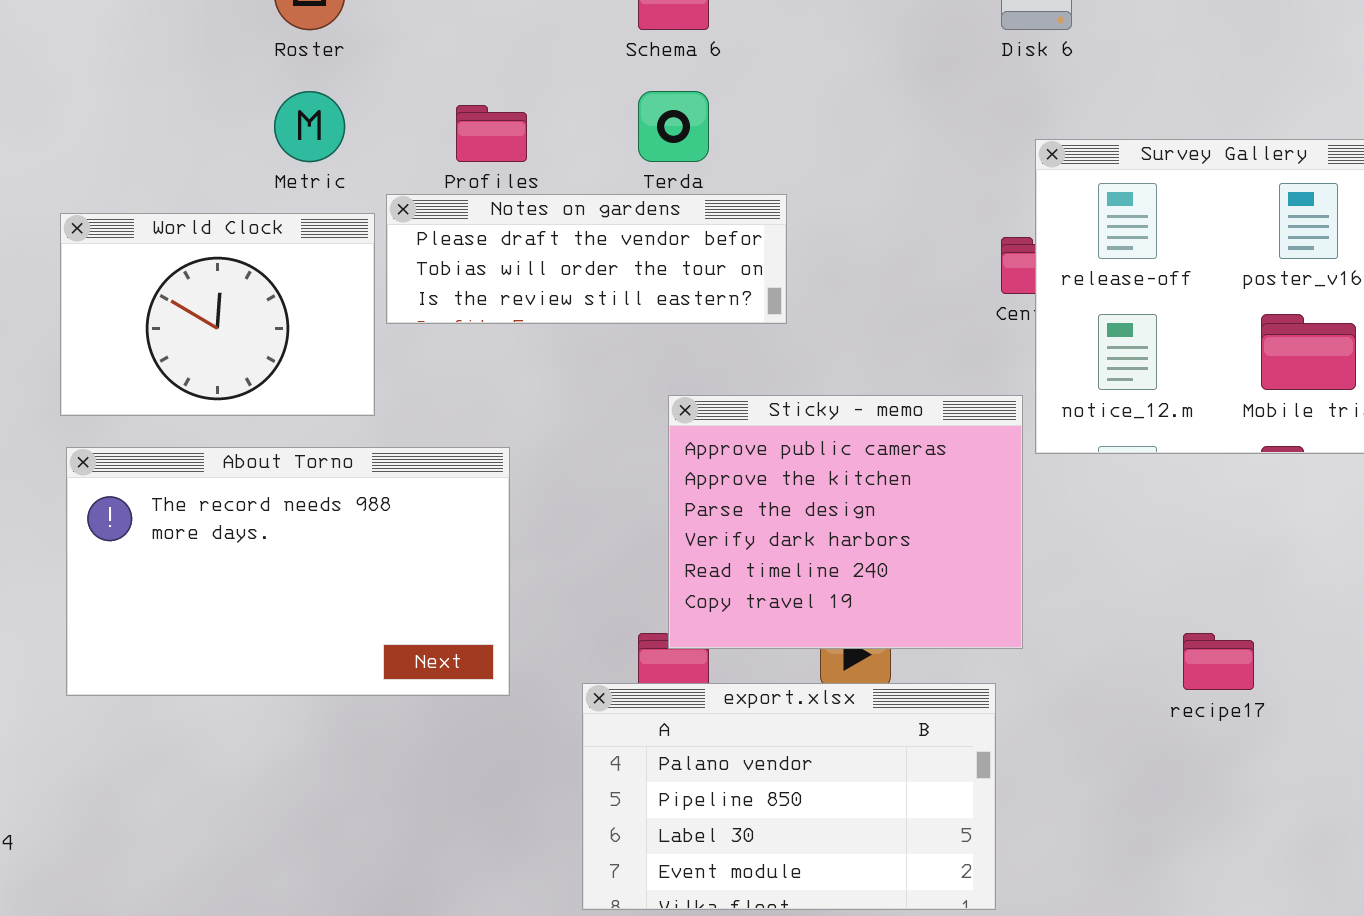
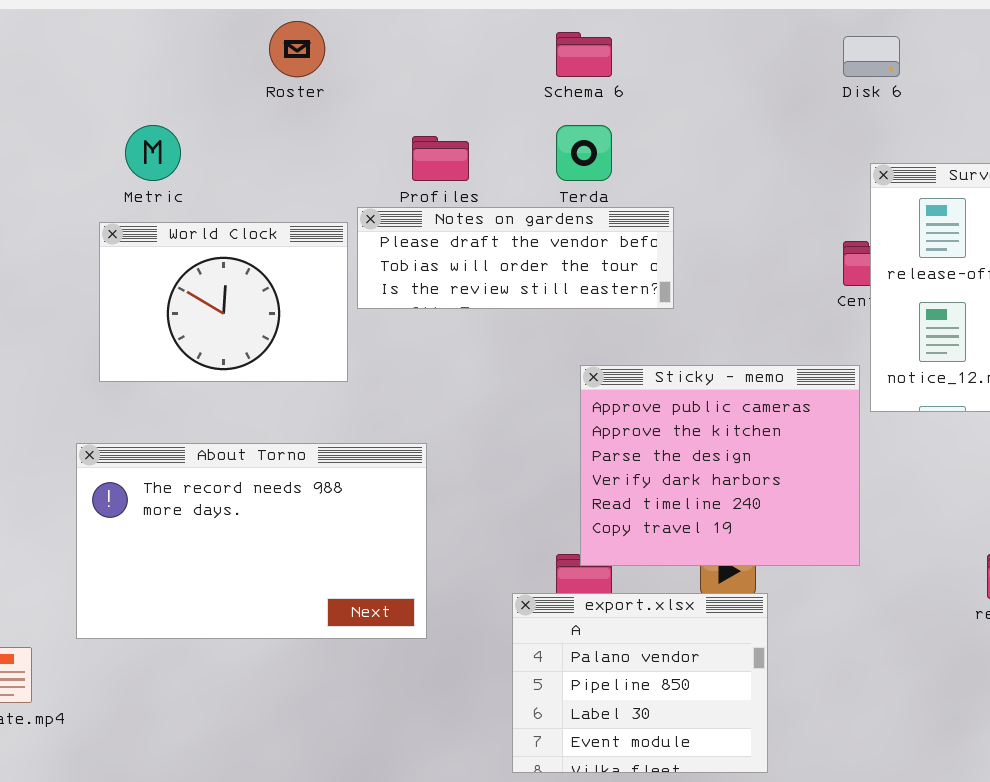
Metric: [274,91,345,162] -> [125,125,181,181], moved
About Torno: [66,447,510,696] -> [76,443,427,639], moved
export.xlsx: [582,683,996,910] -> [512,593,768,773], resized

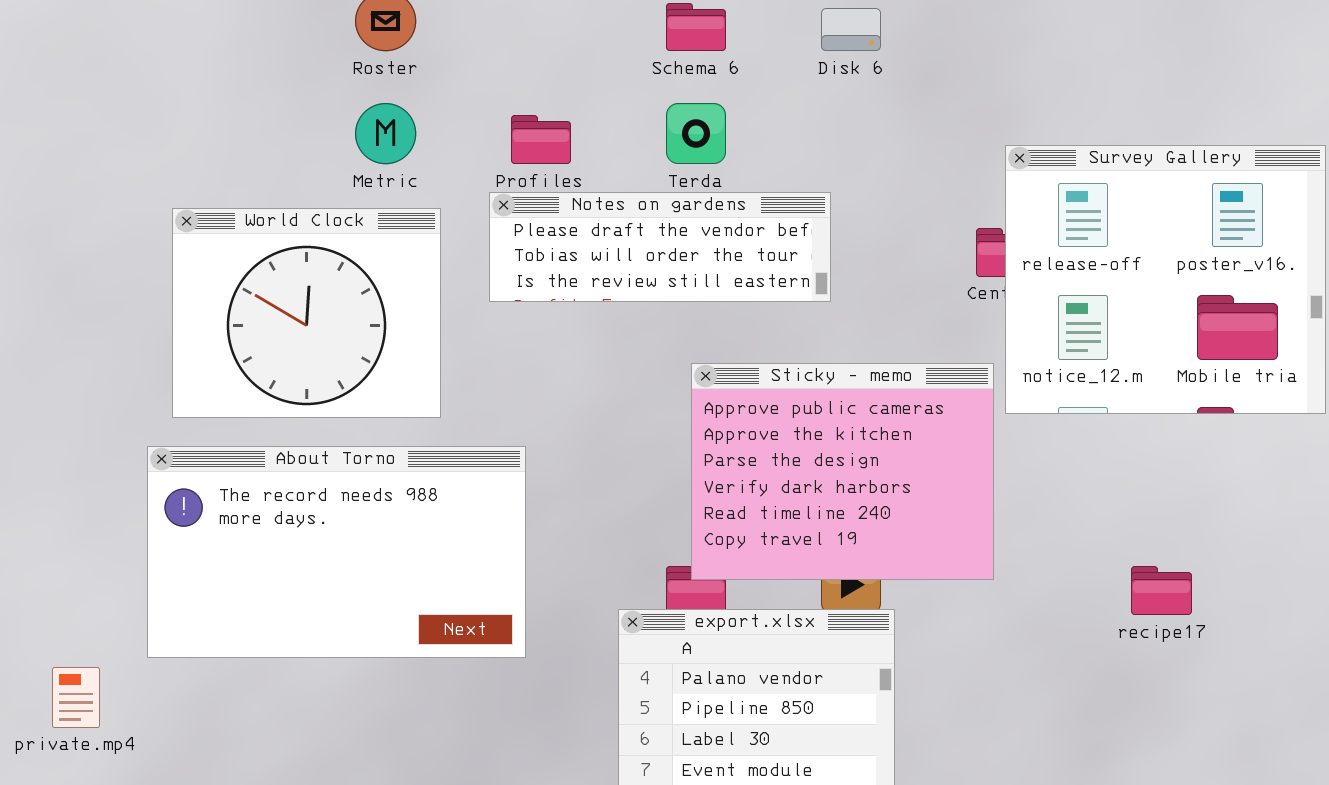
Disk 6: [843,36,900,77] -> [821,8,881,51], moved
Metric: [125,125,181,181] -> [355,103,416,164], moved
Notes on gardens: [357,207,674,309] -> [489,192,831,302], moved
World Clock: [99,222,348,382] -> [172,208,441,418], resized

